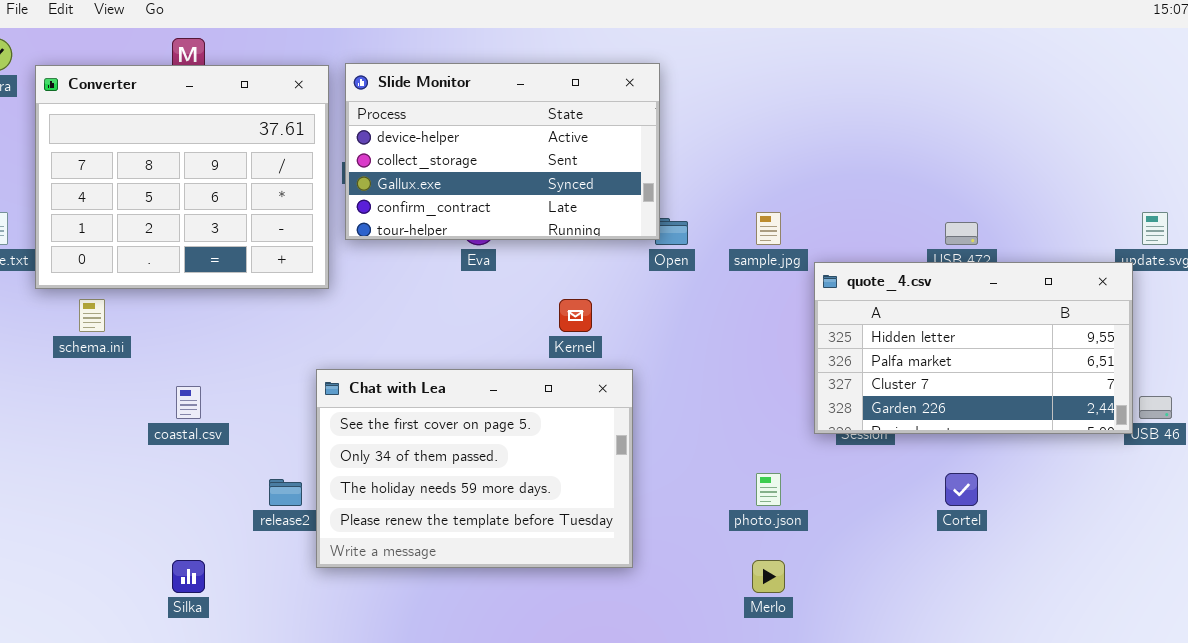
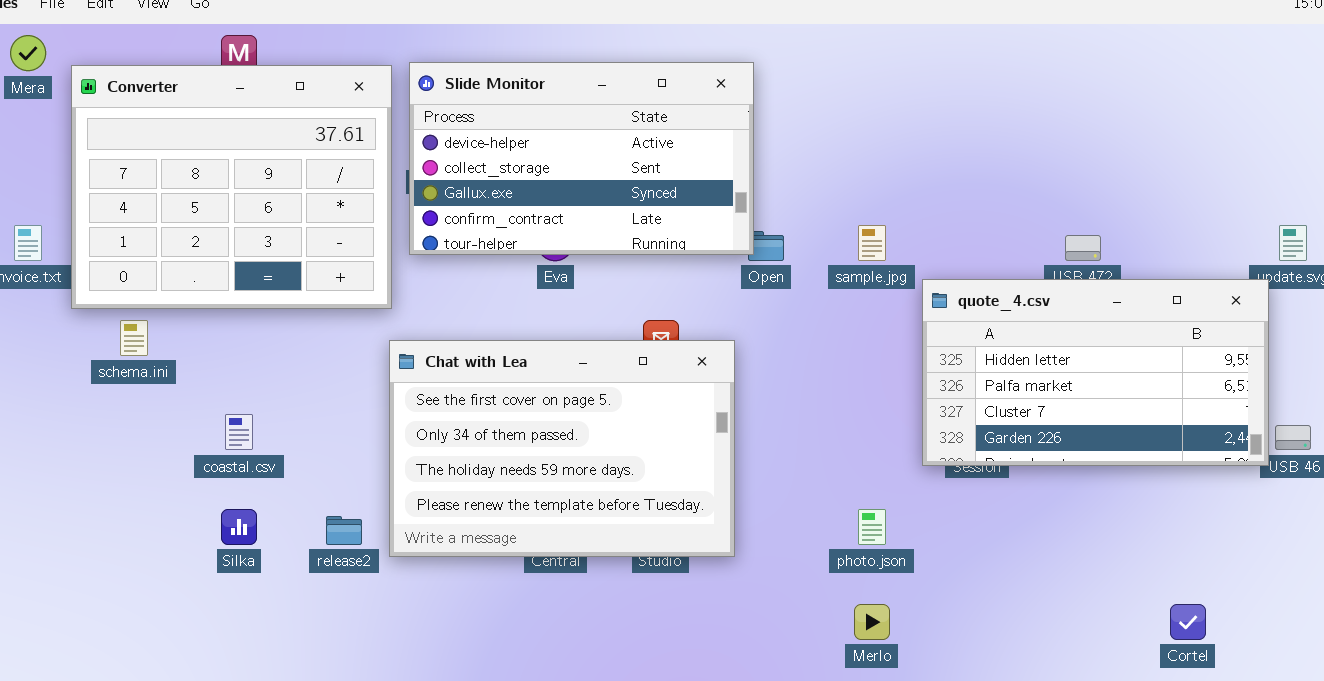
Chat with Lea: [316,369,633,568] -> [389,340,735,557], moved
Cortel: [945,473,978,506] -> [1170,604,1206,640], moved
Silka: [172,560,205,593] -> [221,509,257,545], moved

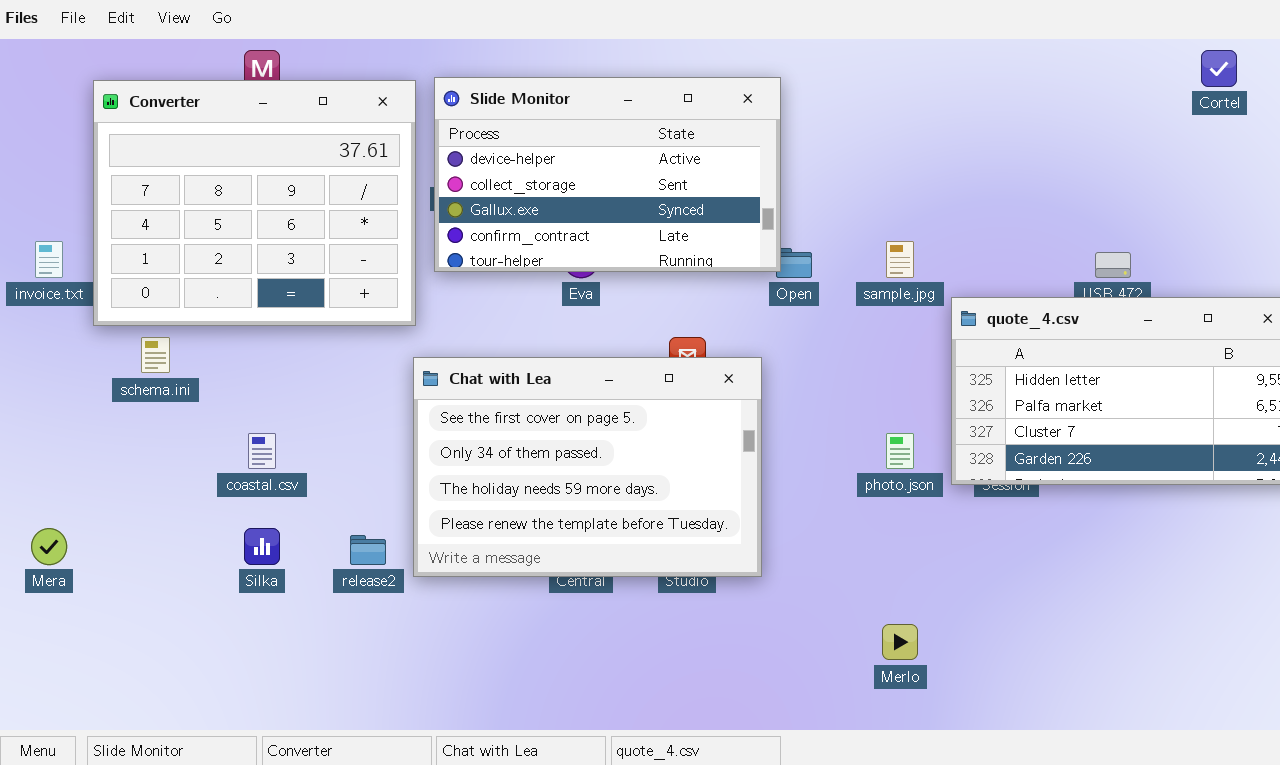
Mera: [10,35,46,71] -> [31,528,67,565], moved
photo.json: [858,509,886,545] -> [886,433,914,469], moved
Cortel: [1170,604,1206,640] -> [1201,50,1237,87], moved

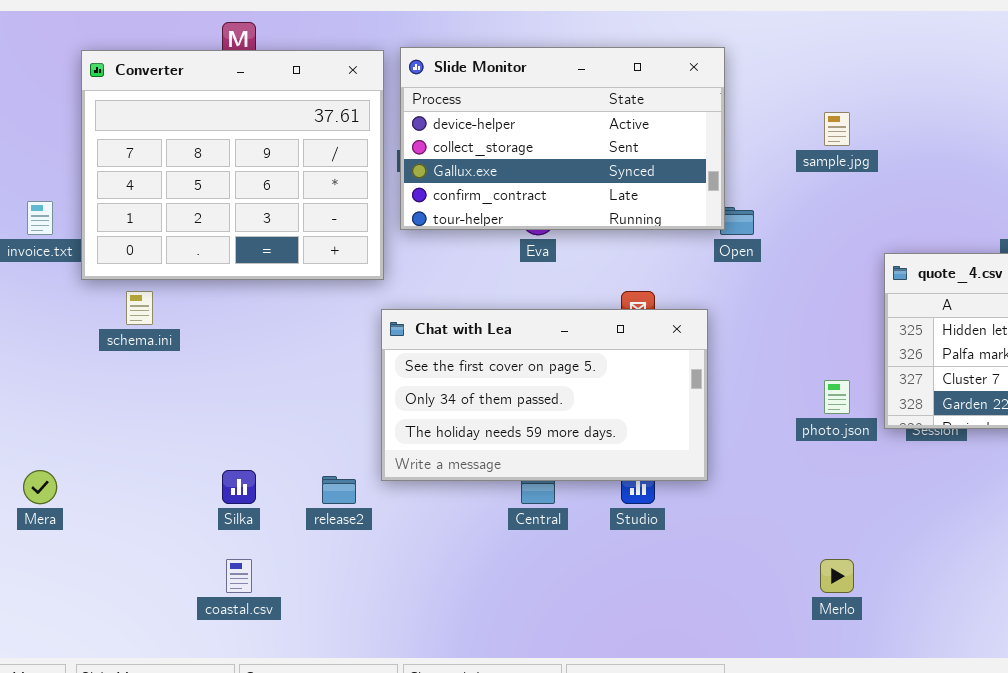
sample.jpg: [886,241,914,278] -> [824,112,850,146], moved
Chat with Lea: [413,357,762,577] -> [381,309,708,481], resized
coastal.csv: [248,433,276,469] -> [226,559,252,593], moved

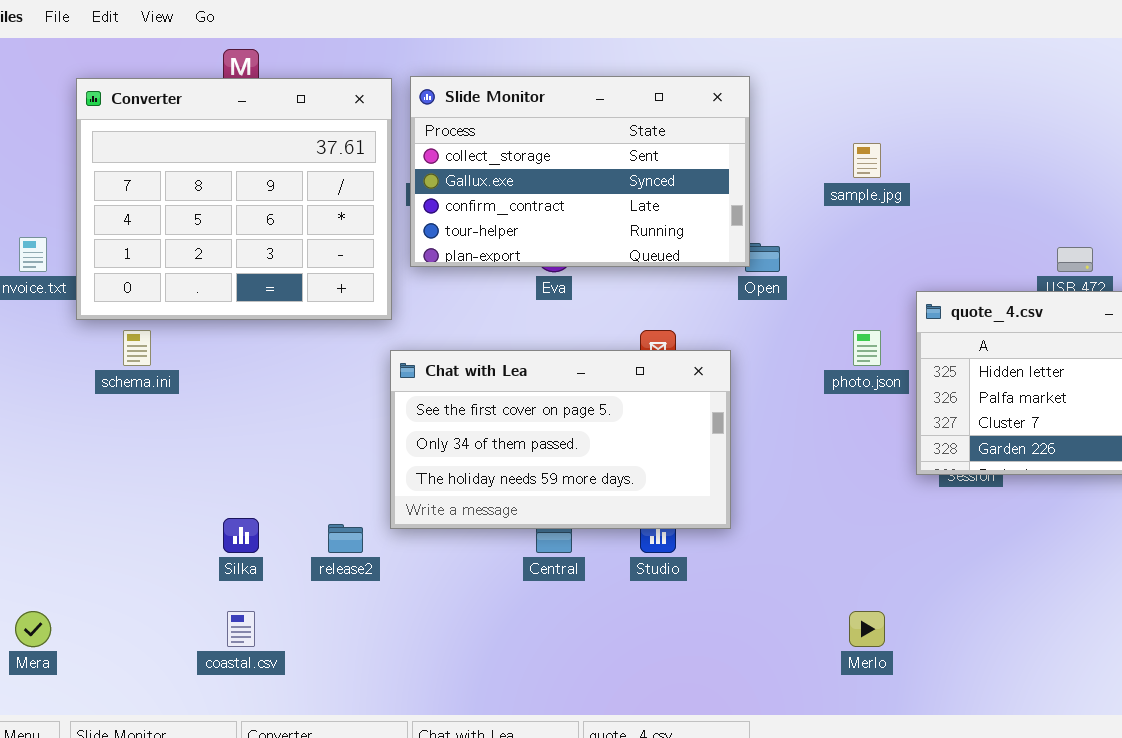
Slide Monitor: [400,47,725,230] -> [410,76,750,267], scrolled down 1 row
photo.json: [824,380,850,414] -> [853,330,881,366], moved
Mera: [23,470,57,504] -> [15,611,51,647], moved

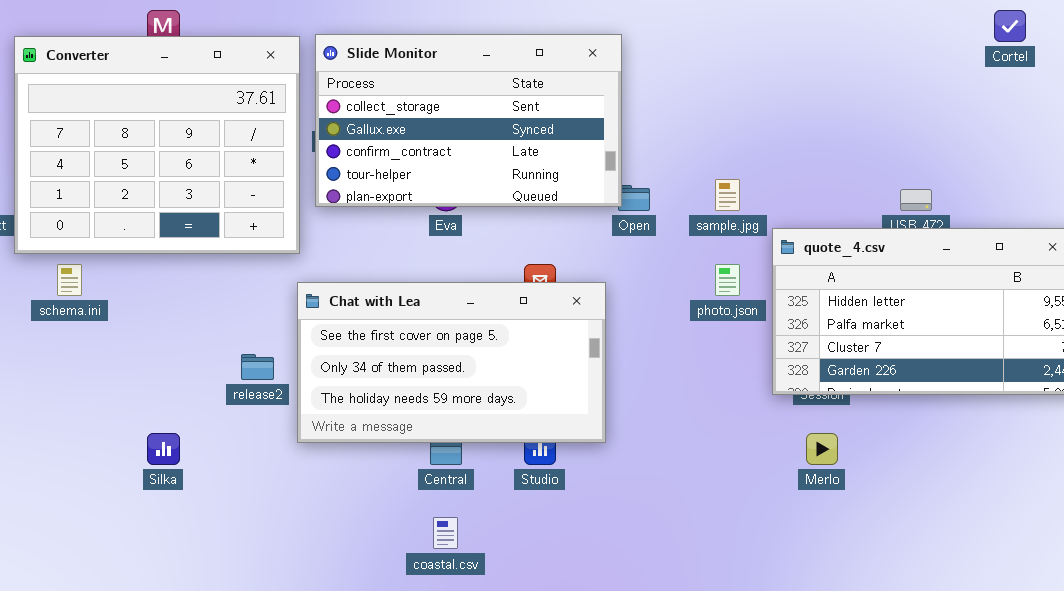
sample.jpg: [853,143,881,178] -> [715,179,740,211], moved
release2: [328,524,363,553] -> [241,354,274,380], moved
coastal.csv: [227,611,255,647] -> [433,517,458,549], moved
Merlo: [849,611,885,647] -> [806,433,838,465], moved

